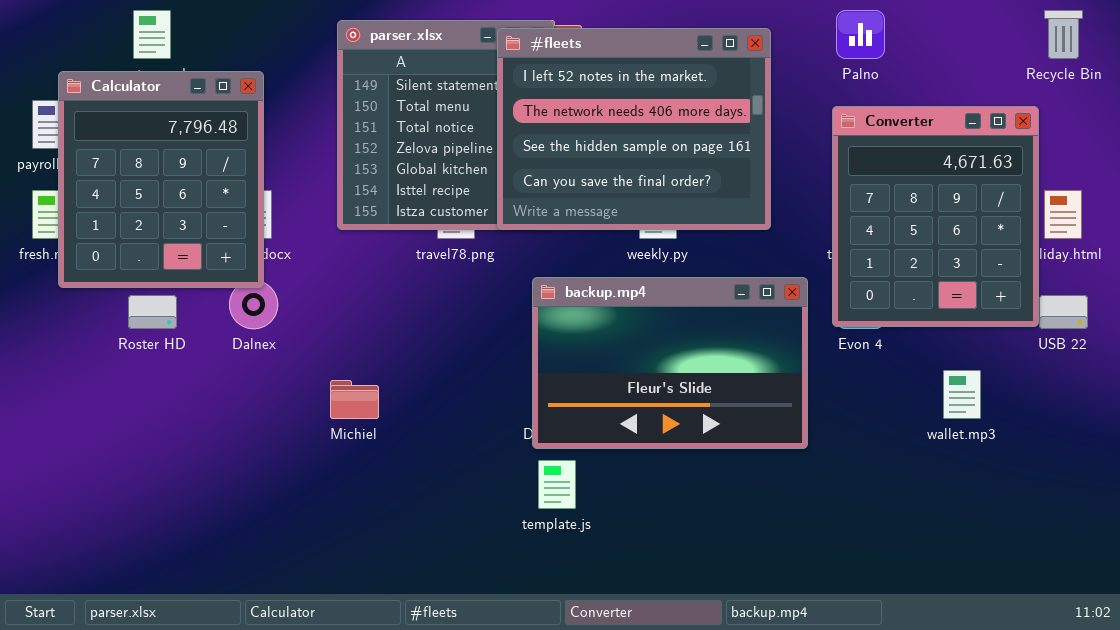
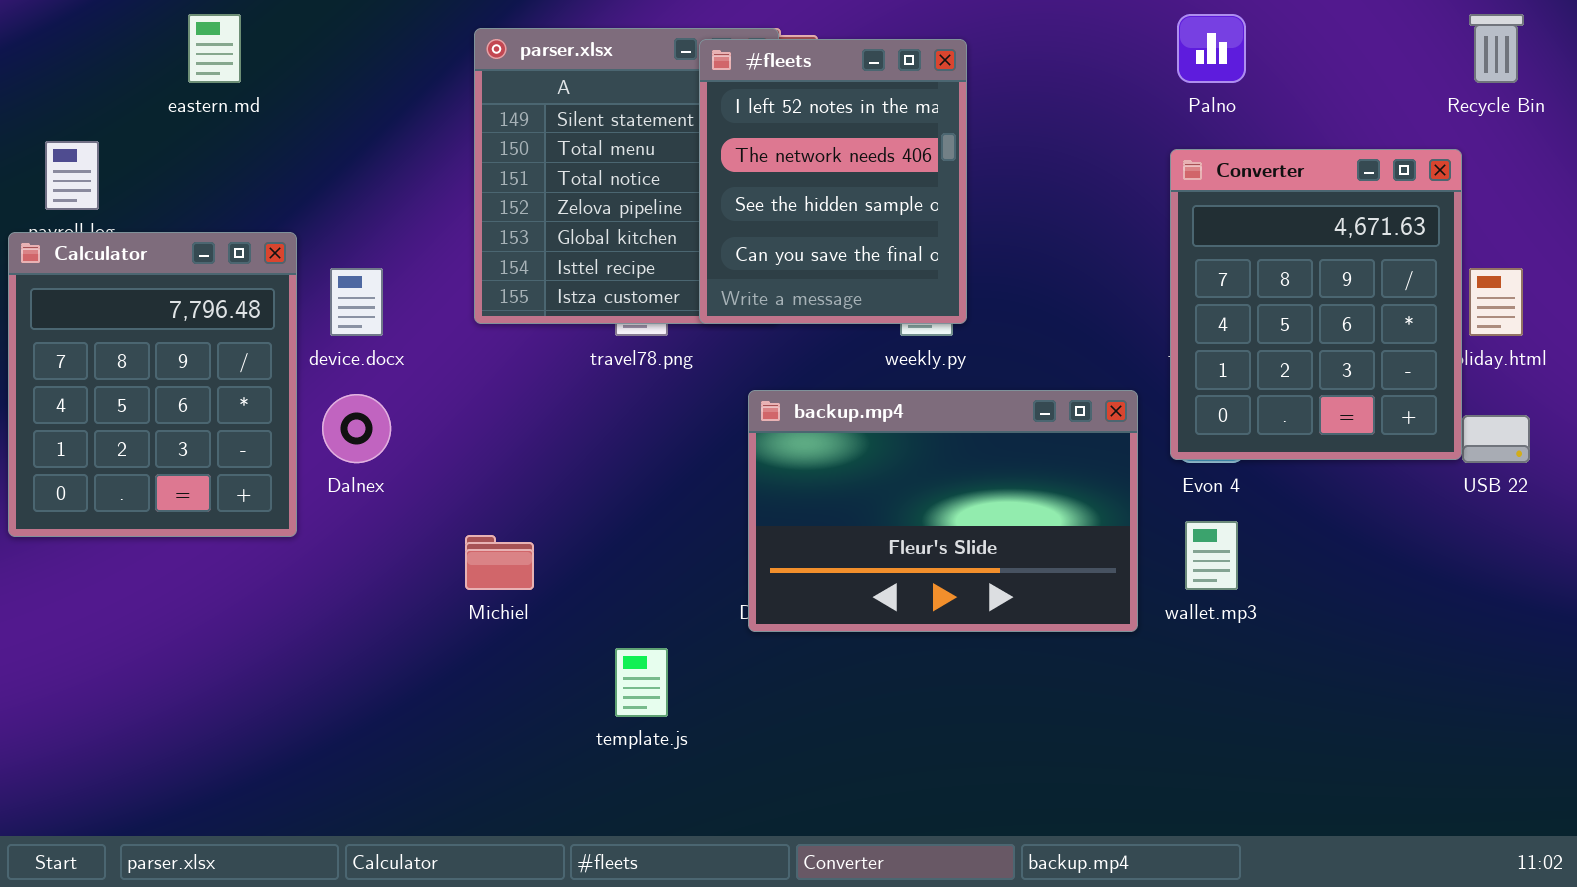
#fleets: [497,28,771,230] -> [699,39,967,324], resized
Calculator: [58,71,264,288] -> [8,232,297,537], moved
wallet.mp3: [943,370,981,419] -> [1185,521,1238,590], moved
template.js: [538,460,576,509] -> [615,648,668,717], moved

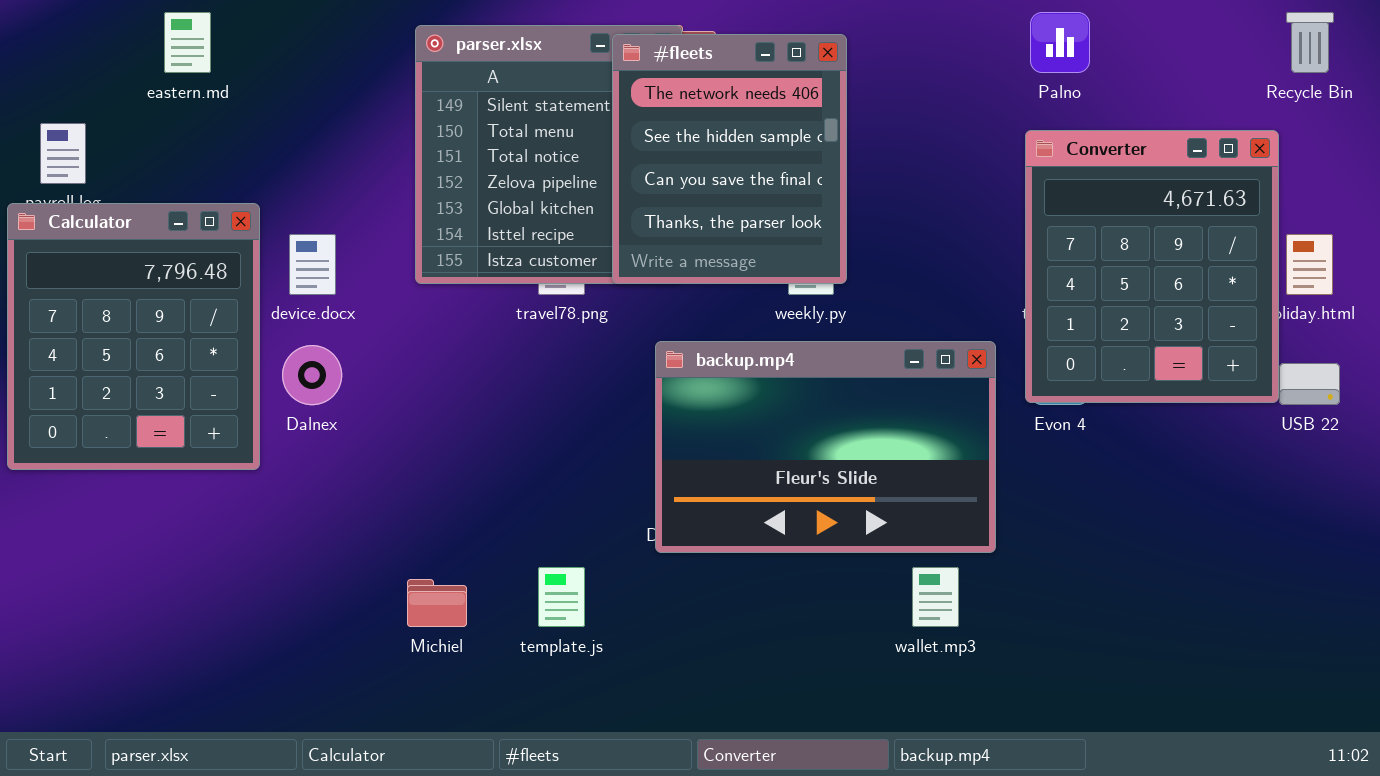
#fleets: [699,39,967,324] -> [612,34,847,284], scrolled down 1 row
wallet.mp3: [1185,521,1238,590] -> [912,567,959,627], moved
Michiel: [465,535,534,590] -> [407,579,467,627], moved

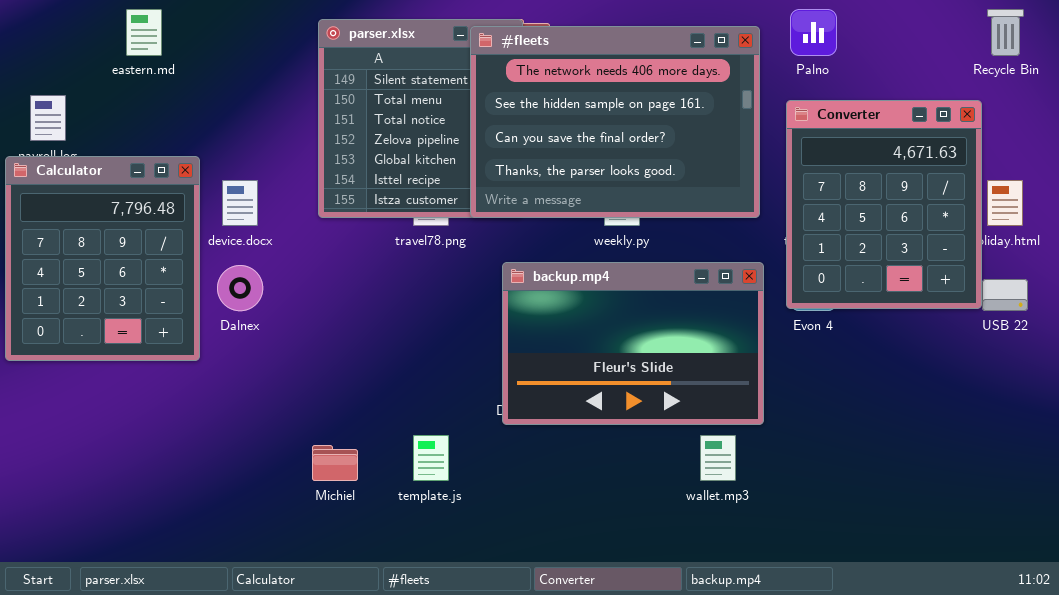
#fleets: [612,34,847,284] -> [470,26,760,218], resized

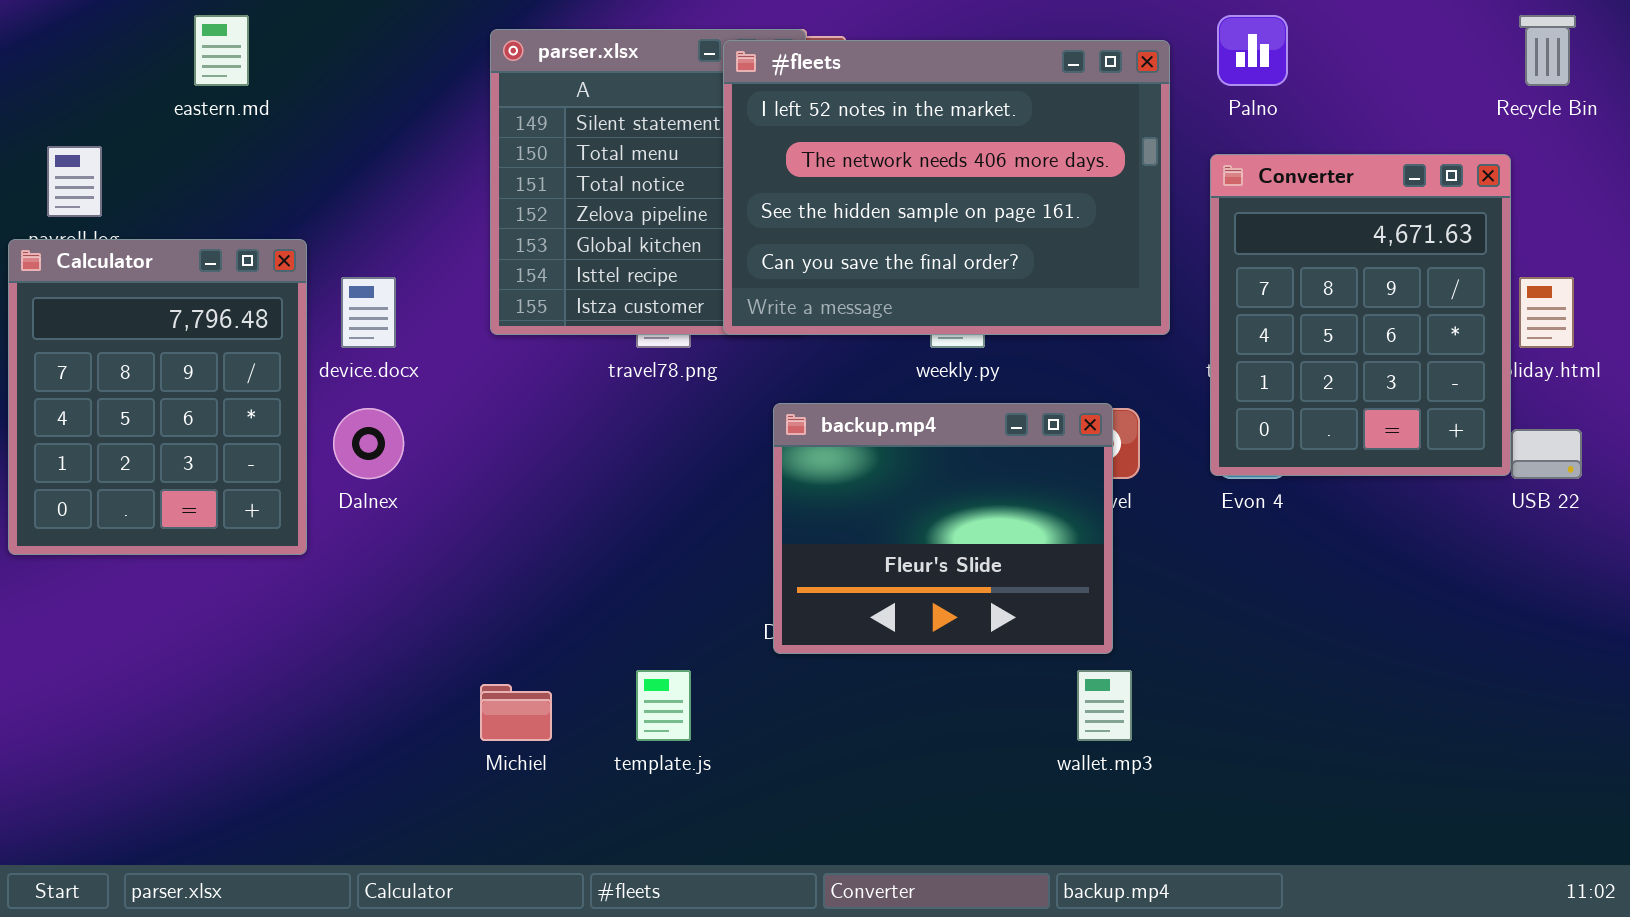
#fleets: [470,26,760,218] -> [723,40,1170,335], scrolled up 1 row
backup.mp4: [502,262,764,425] -> [773,403,1113,654], resized

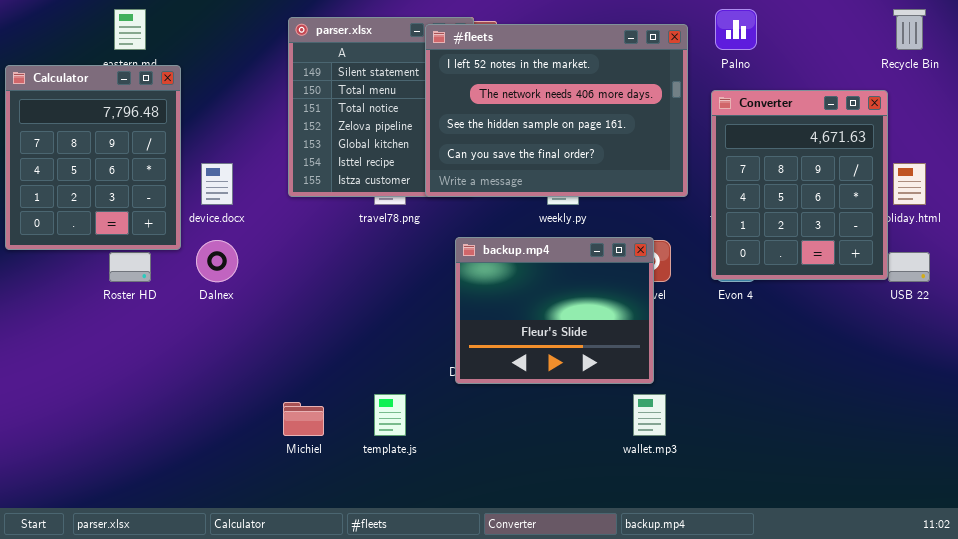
Calculator: [8,239,307,555] -> [5,65,181,250], moved

